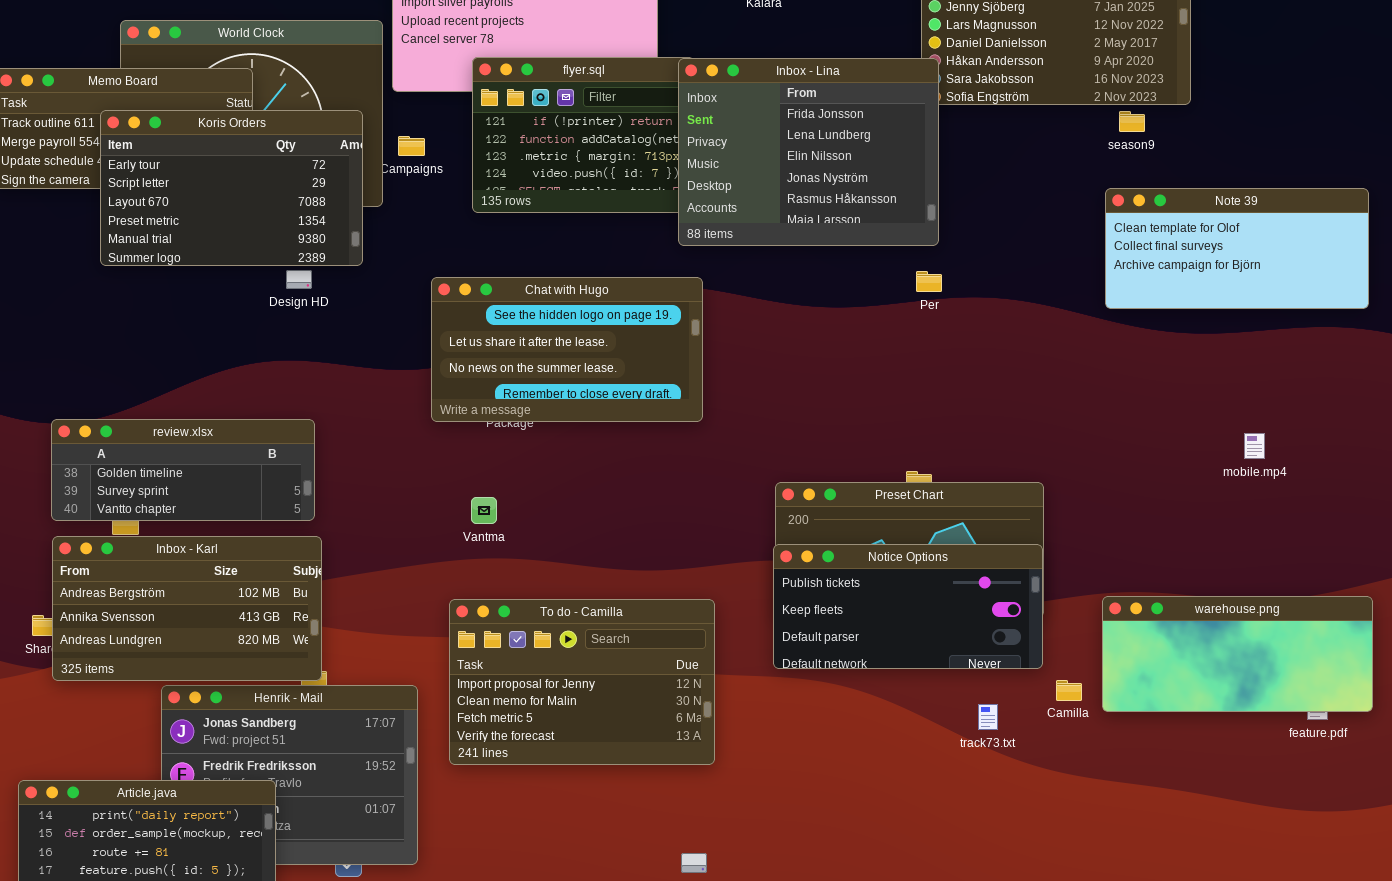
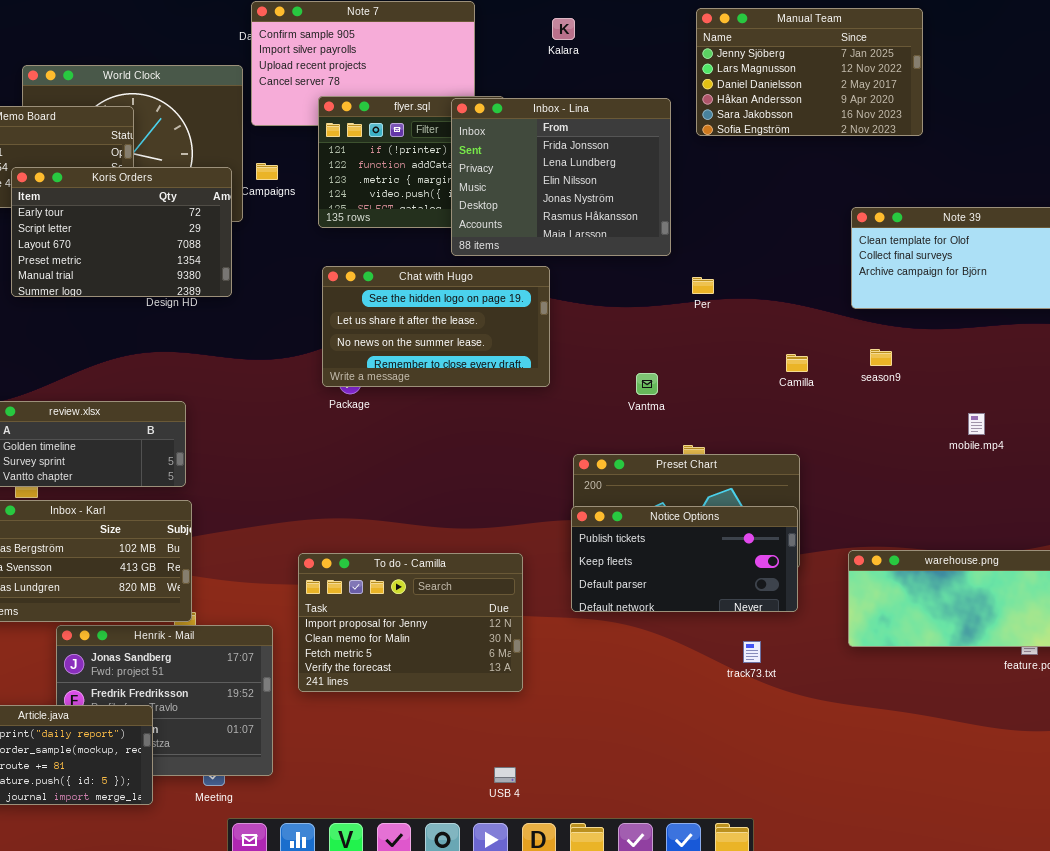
Inbox - Lina: [678,58,939,246] -> [451,98,671,256], moved
Koris Orders: [100,110,363,266] -> [11,167,232,297], moved
season9: [1119,111,1145,132] -> [870,349,892,366], moved
Chat with Hugo: [431,277,703,422] -> [322,266,550,387], moved
Vantma: [471,497,497,524] -> [636,373,658,395], moved
Camilla: [1056,680,1082,701] -> [786,354,808,372], moved

